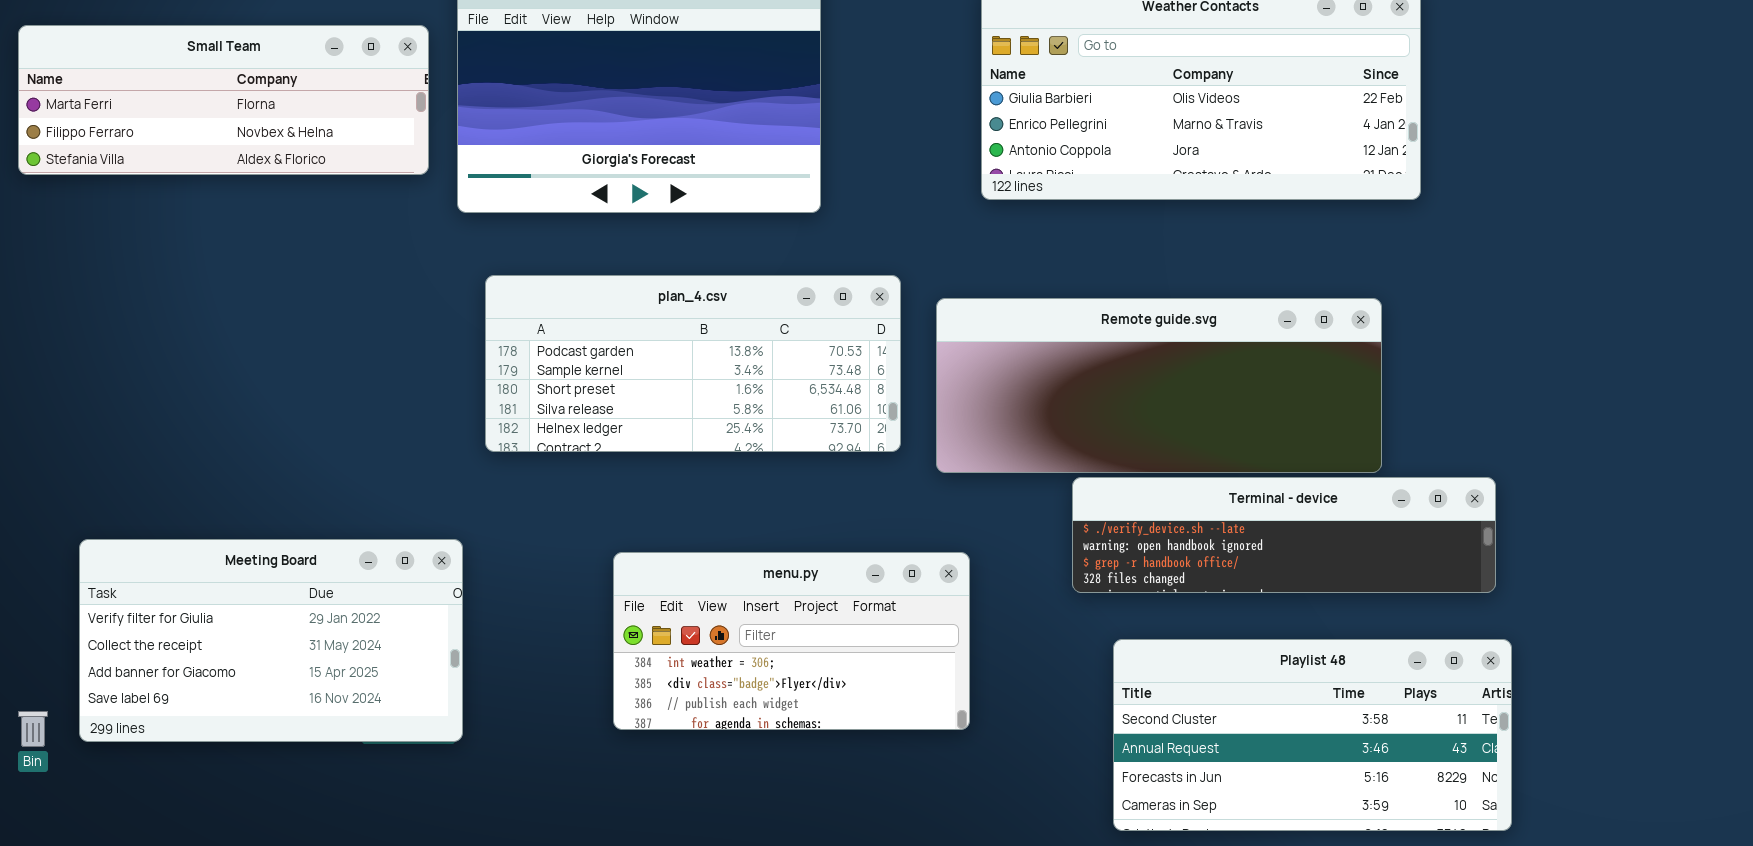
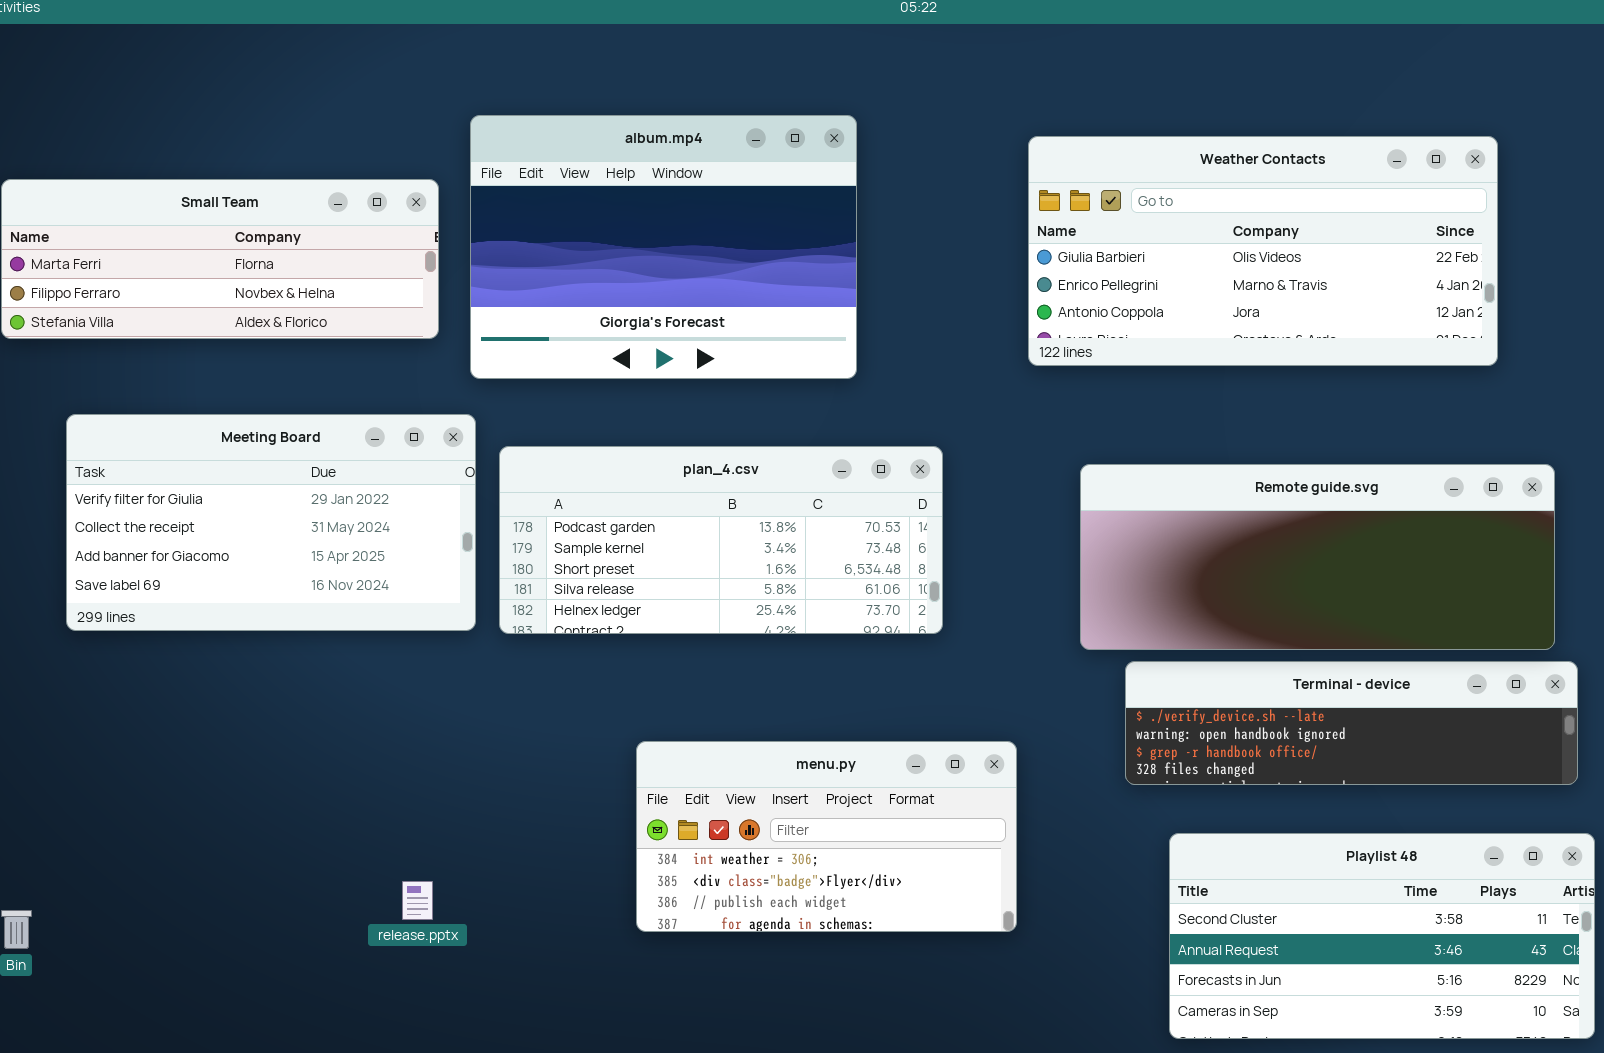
Remote guide.svg: [936,298,1382,473] -> [1080,464,1555,650], moved
Meeting Board: [79,539,463,742] -> [66,414,476,631], moved

